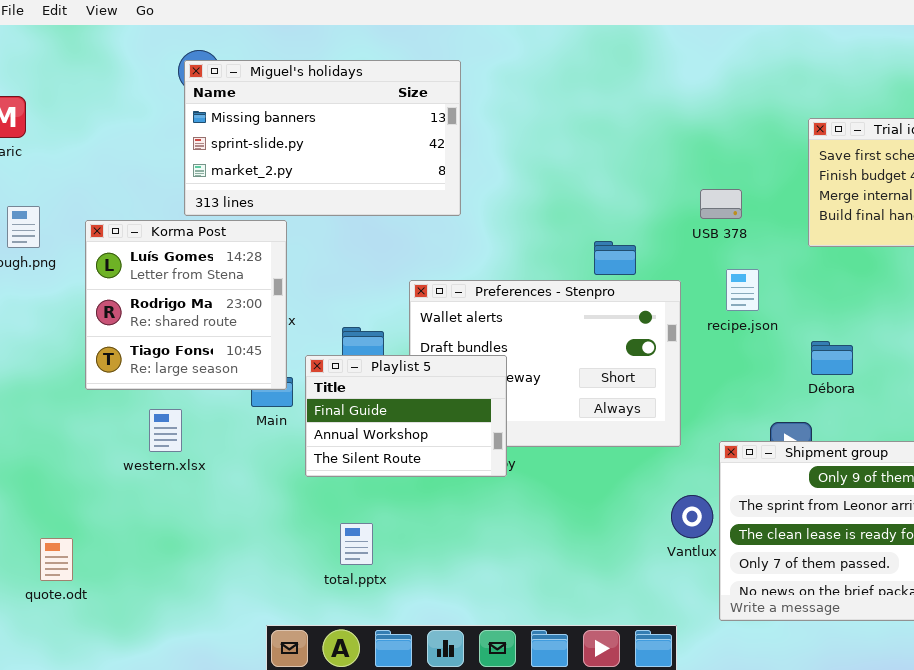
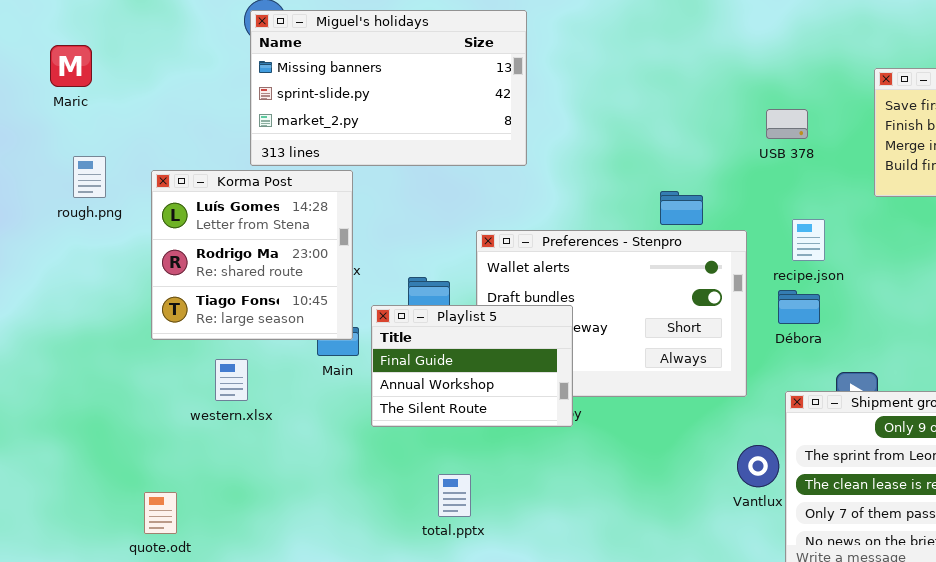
USB 378: [700,189,742,219] -> [766,109,808,139], moved
Débora: [811,341,853,375] -> [778,290,820,324], moved
total.pptx: [340,523,373,565] -> [438,474,471,517], moved
quote.odt: [40,538,73,581] -> [144,492,177,534], moved

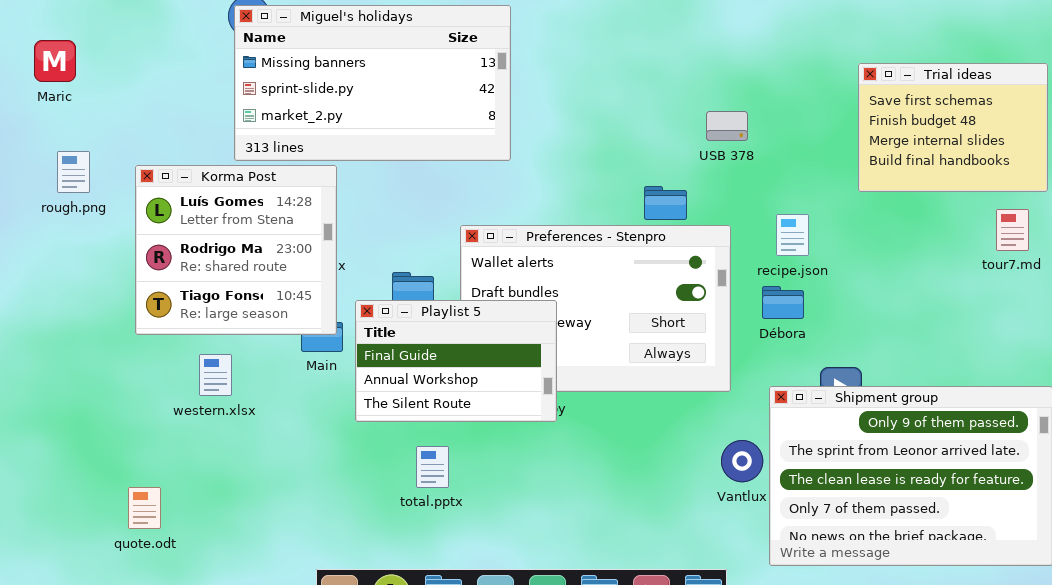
USB 378: [766,109,808,139] -> [706,111,748,141], moved
total.pptx: [438,474,471,517] -> [416,446,449,488], moved

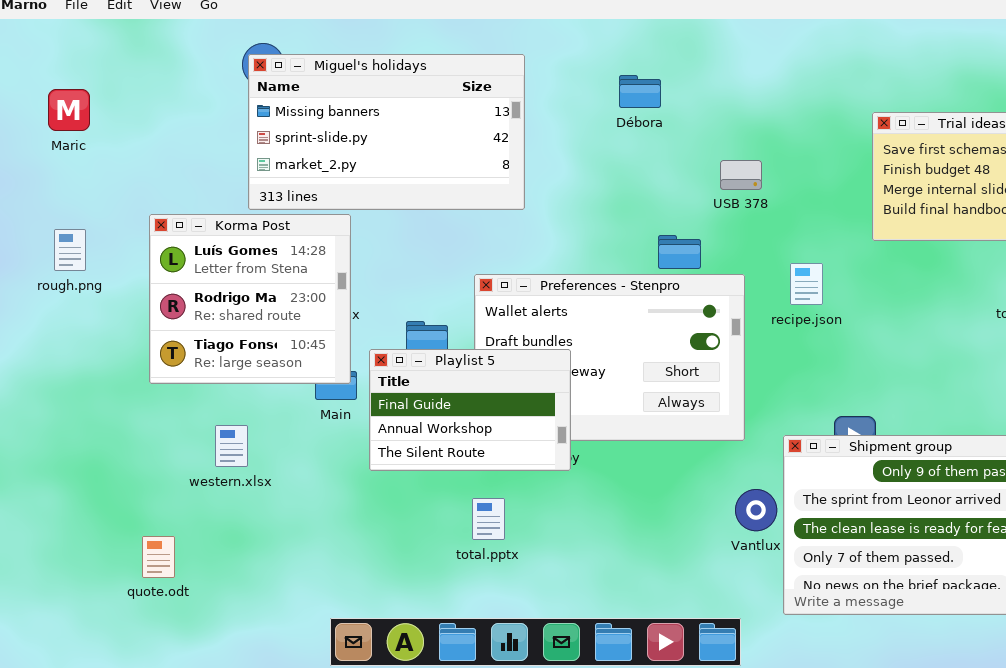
rough.png: [57,151,90,193] -> [54,229,86,271], moved
Débora: [762,286,804,319] -> [619,75,661,108], moved
western.xlsx: [199,354,232,396] -> [215,425,248,467], moved
total.pptx: [416,446,449,488] -> [472,498,505,540], moved

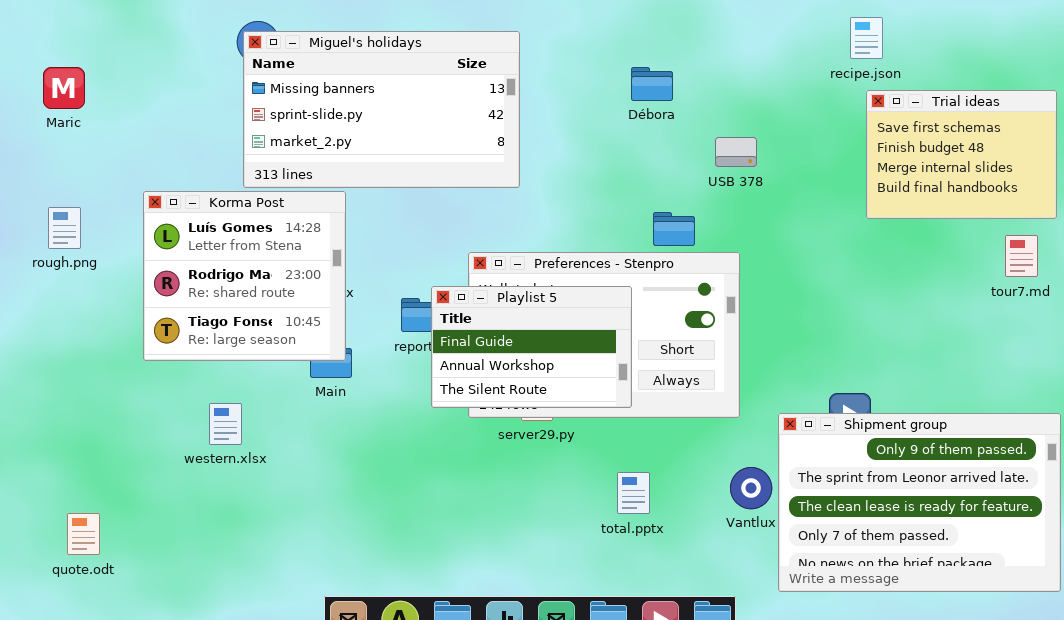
Débora: [619,75,661,108] -> [631,67,673,101], moved
recipe.json: [790,263,823,305] -> [850,17,883,59], moved
Playlist 5: [369,349,571,471] -> [431,286,632,408], moved
total.pptx: [472,498,505,540] -> [617,472,650,514], moved
quote.odt: [142,536,175,578] -> [67,513,100,555], moved

